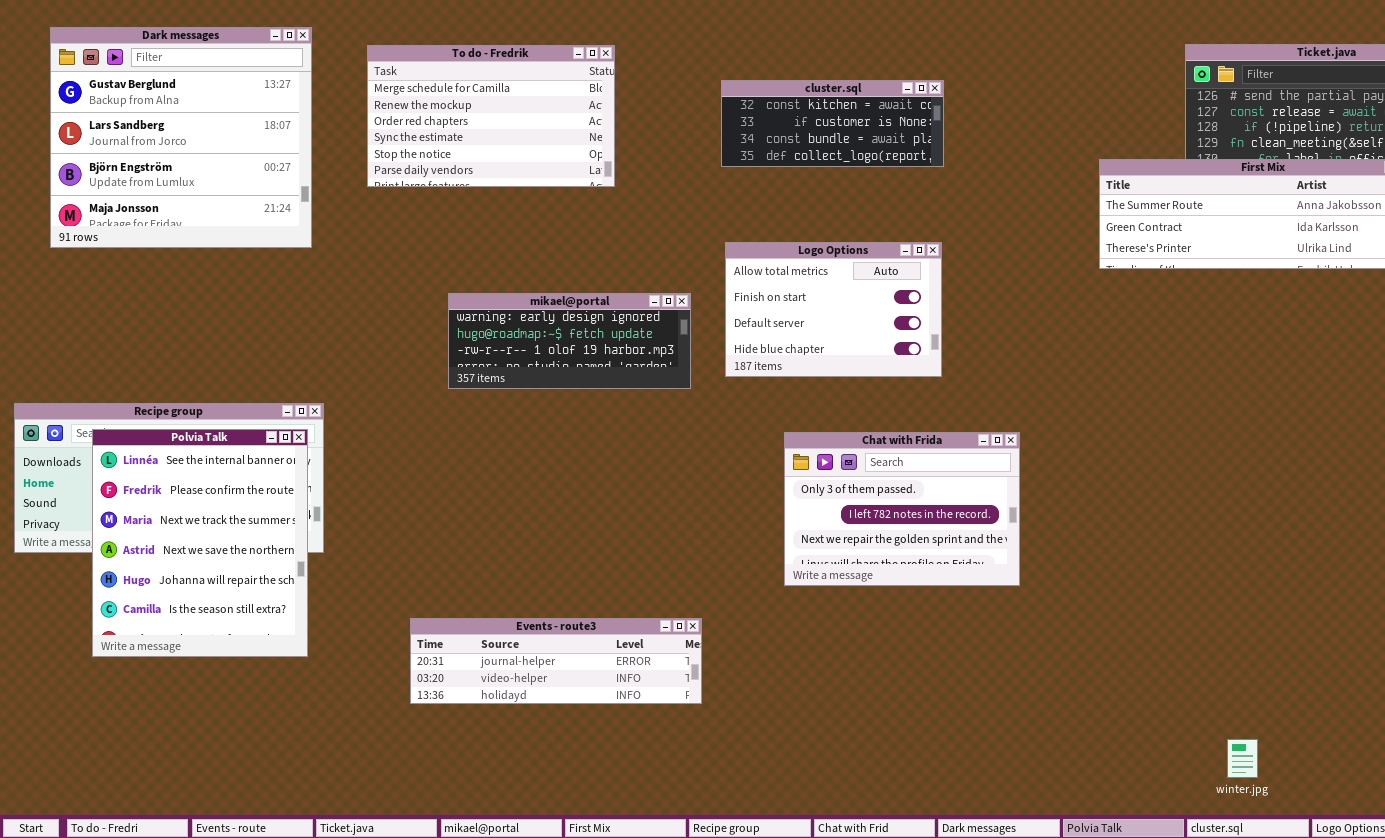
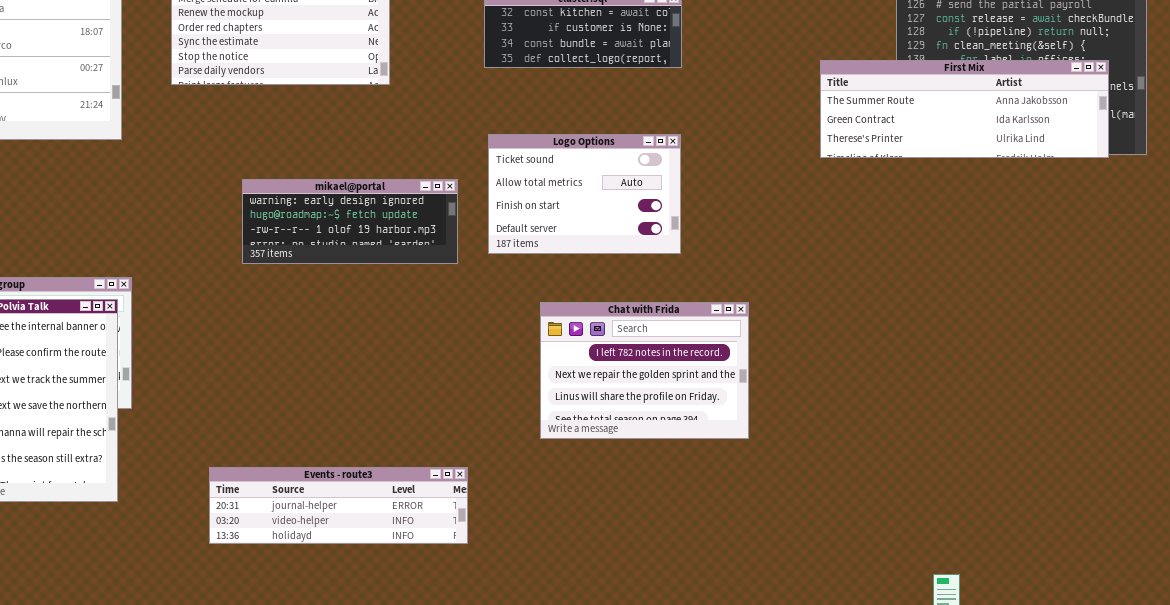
Logo Options: [725,242,942,377] -> [488,134,681,254], scrolled up 1 row
Chat with Frida: [784,432,1020,586] -> [540,302,749,439], scrolled down 1 row

